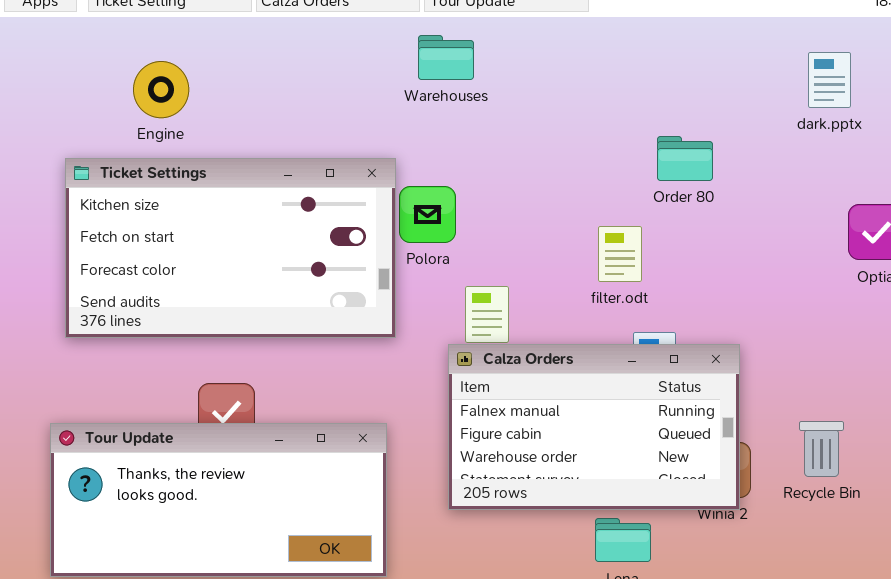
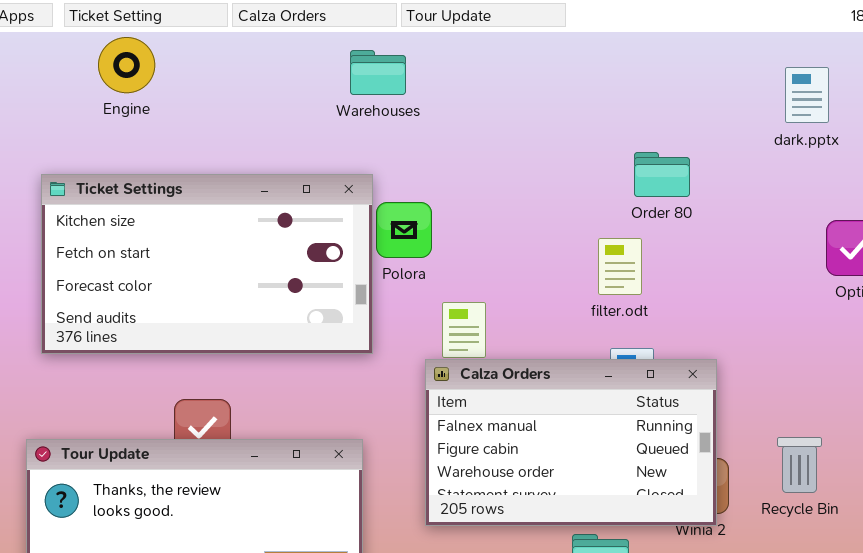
Warehouses: [418,35,474,80] -> [350,50,406,95], moved
Engine: [133,61,189,118] -> [98,37,155,93], moved
filter.odt: [598,226,642,282] -> [598,238,642,295], moved

